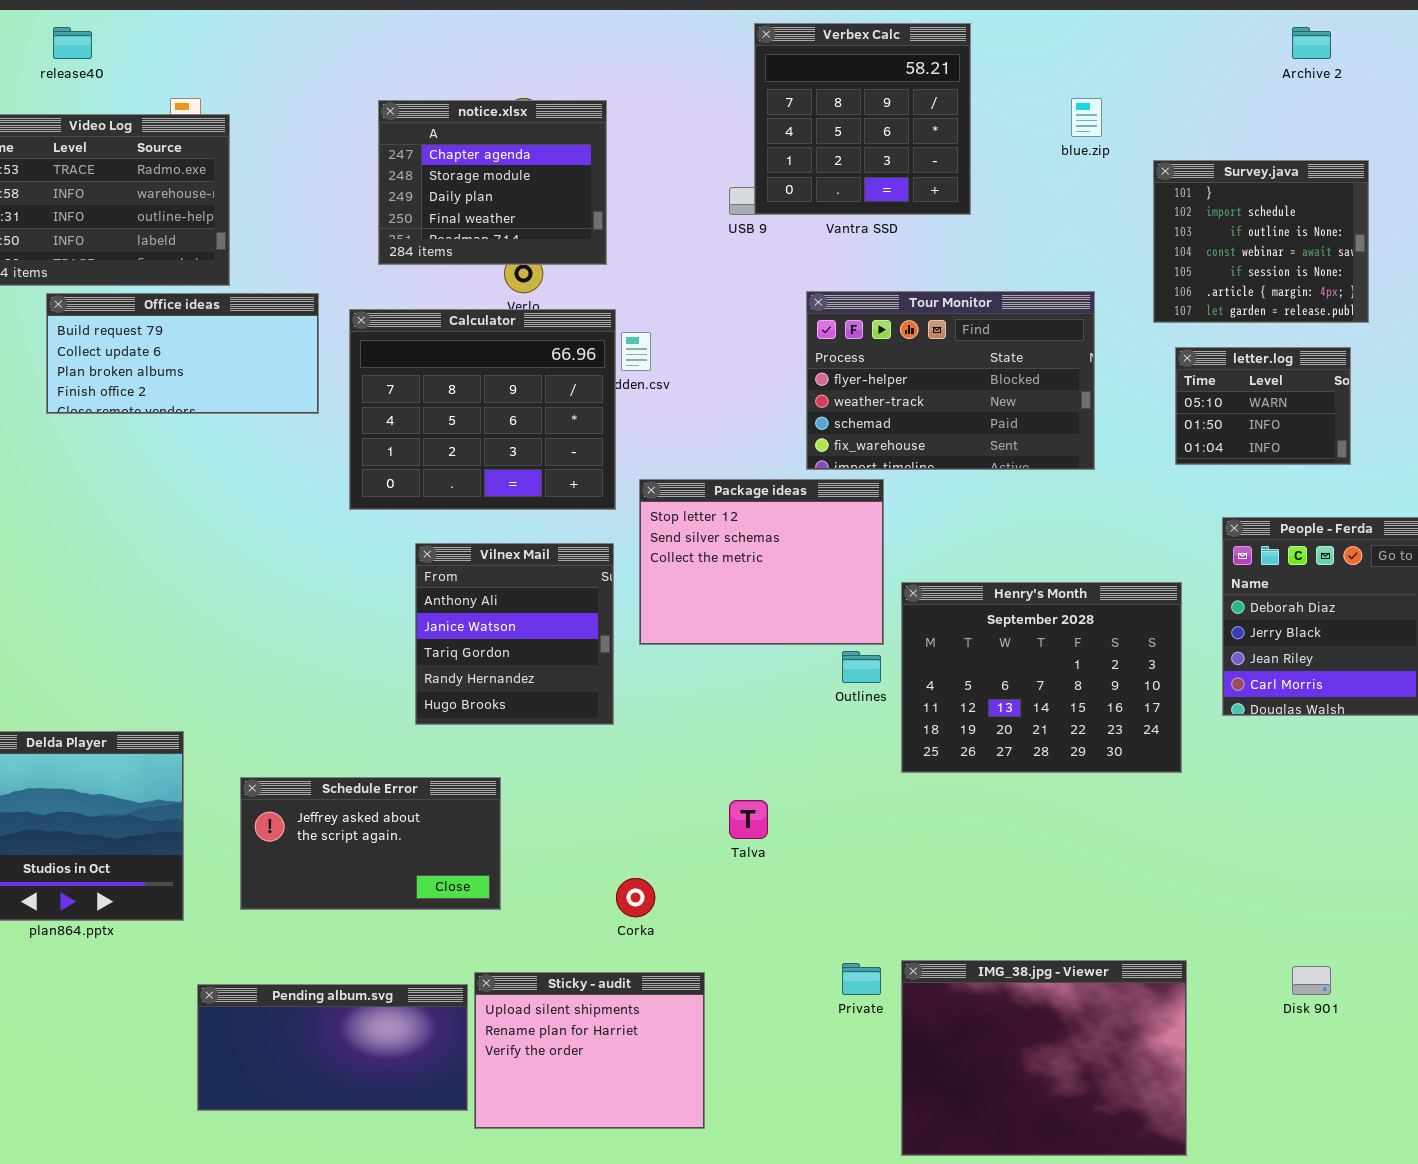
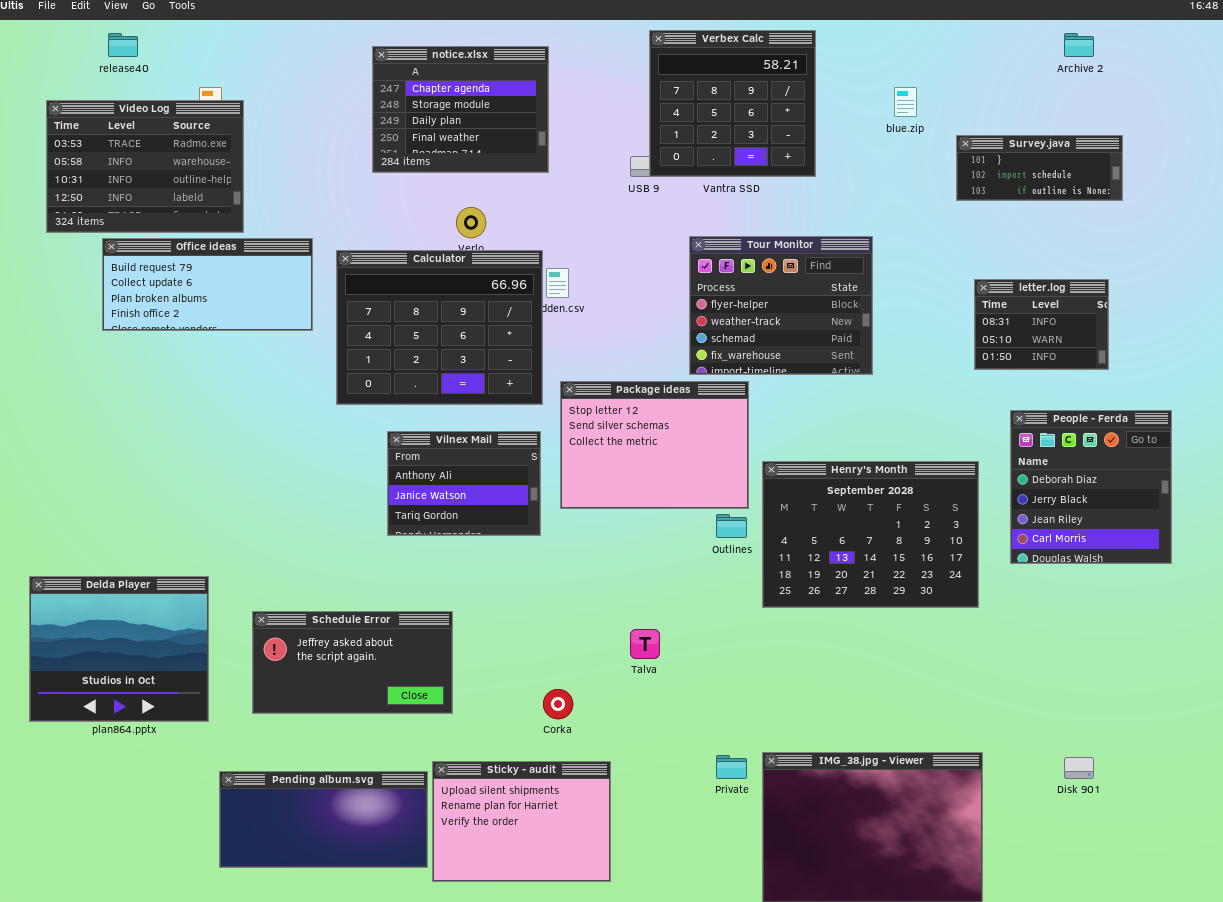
notice.xlsx: [378,100,607,265] -> [372,46,549,173], moved
Survey.java: [1153,160,1369,323] -> [956,135,1123,201], resized
Tour Monitor: [806,291,1095,470] -> [689,236,873,375], resized
letter.log: [1175,347,1351,465] -> [974,279,1109,370], scrolled up 1 row
Vilnex Mail: [415,543,614,725] -> [387,431,541,536], resized

